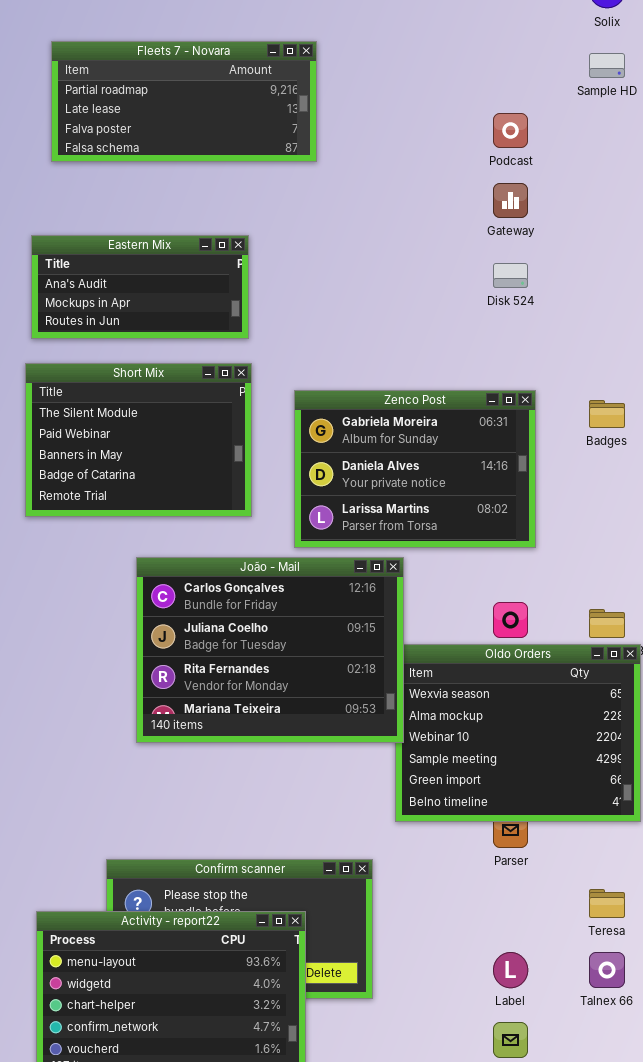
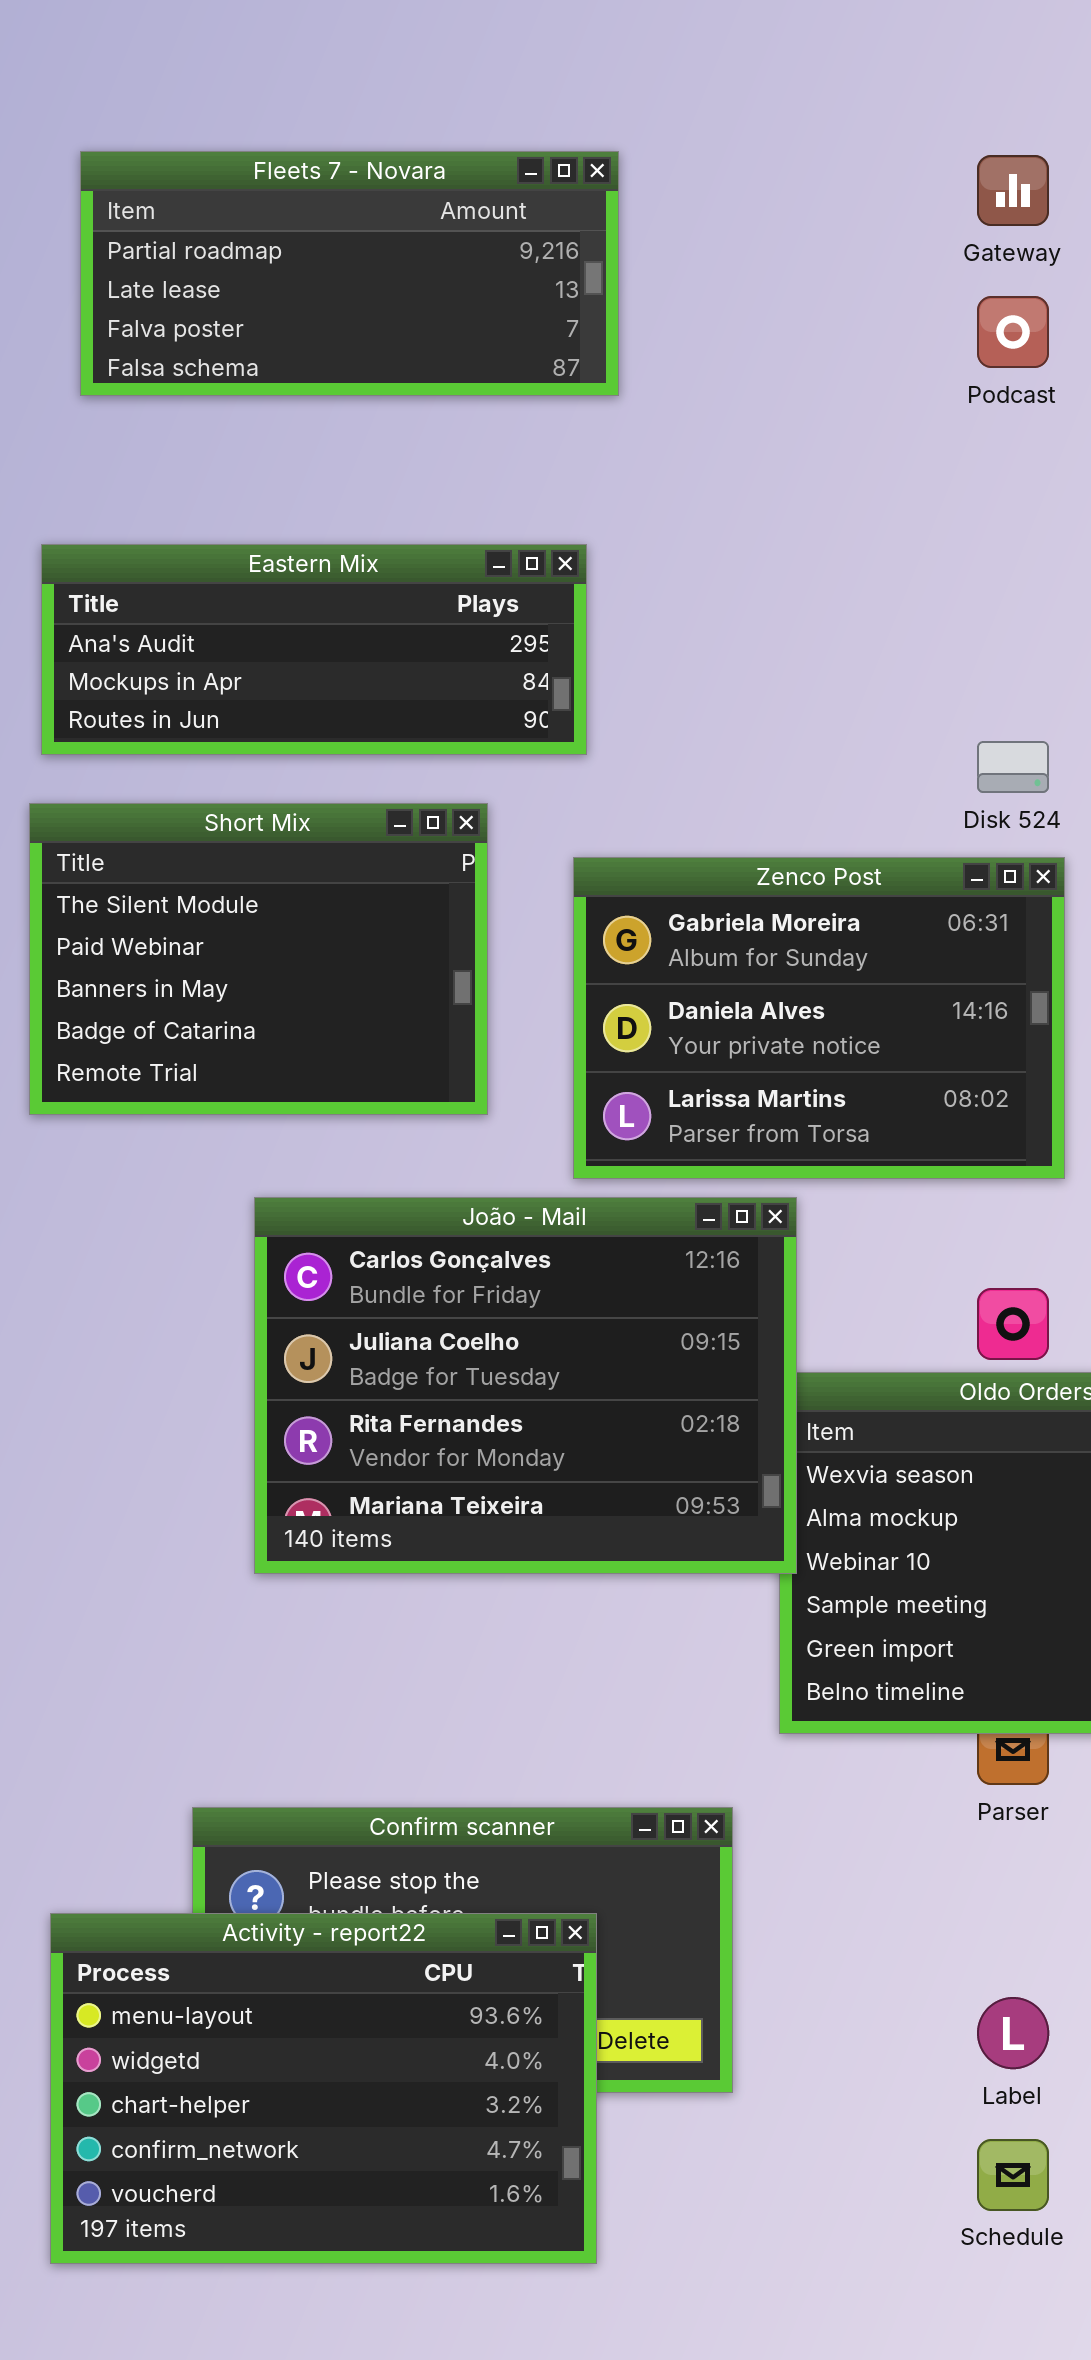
Gateway: [493,183,528,218] -> [977,155,1049,226], moved
Eastern Mix: [31,235,249,339] -> [41,544,587,755], resized
Disk 524: [493,263,528,288] -> [977,741,1049,793], moved

